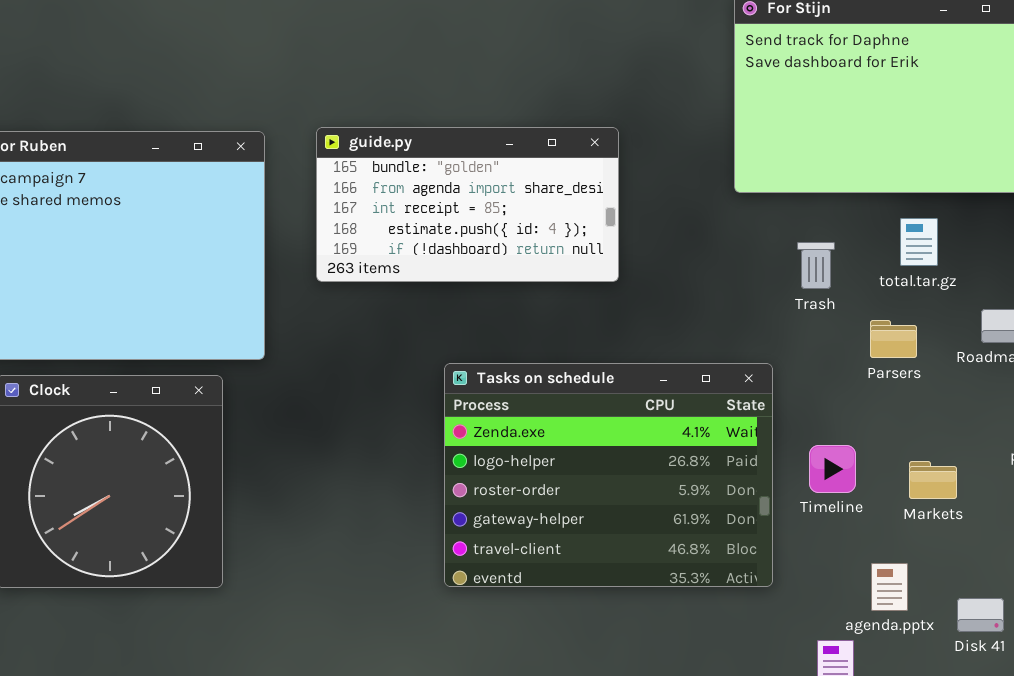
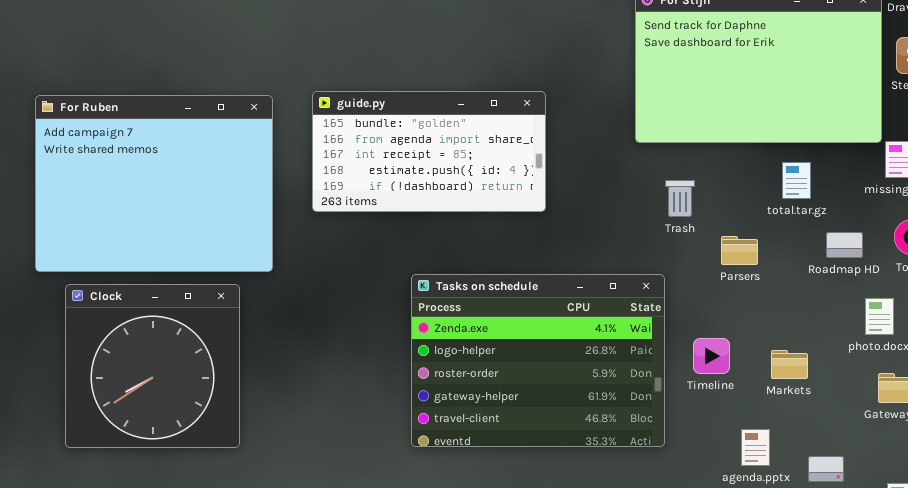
total.tar.gz: [900,218,938,266] -> [782,162,811,199], moved
Trash: [797,242,835,289] -> [665,180,695,217], moved
Parsers: [870,320,917,358] -> [721,236,758,265], moved

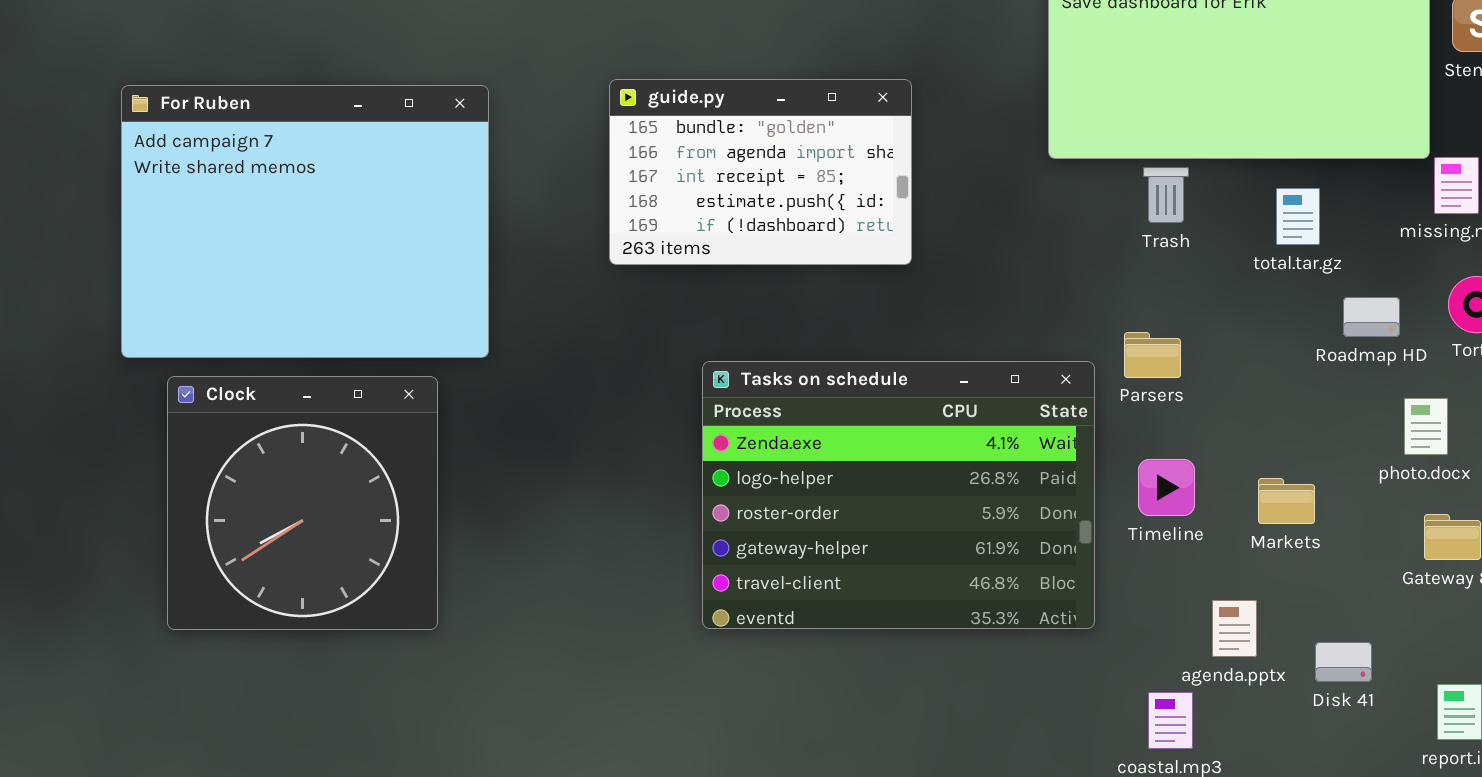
guide.py: [312,91,546,212] -> [609,79,912,265], resized
Trash: [665,180,695,217] -> [1143,167,1189,223], moved
Parsers: [721,236,758,265] -> [1124,332,1181,378], moved

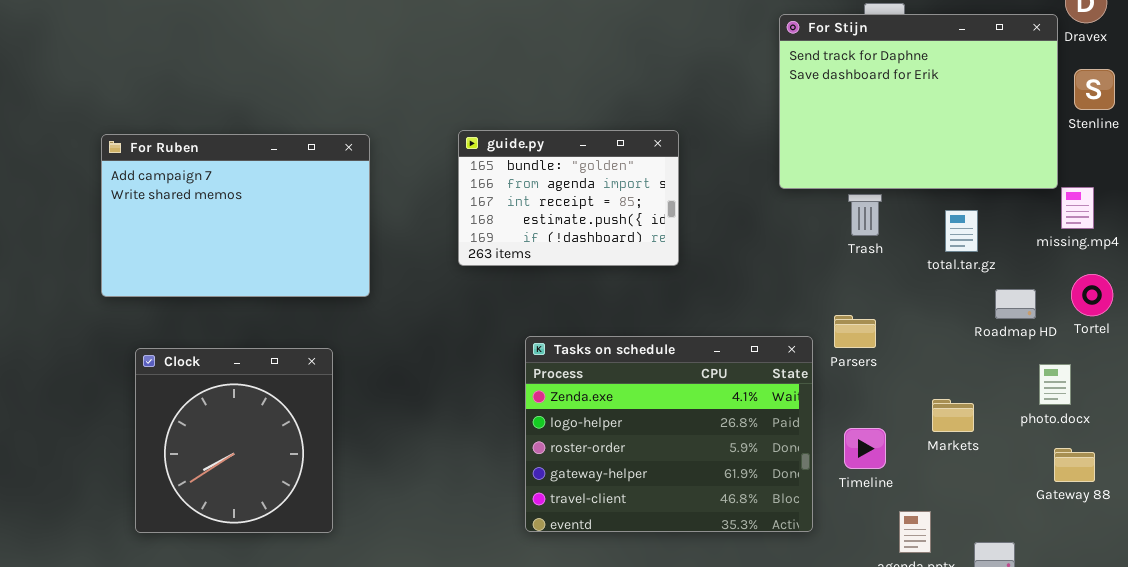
For Ruben: [121,85,489,358] -> [101,134,370,297], resized
Timeline: [1138,459,1195,516] -> [844,428,886,469], moved
Markets: [1258,478,1315,524] -> [932,399,974,432], moved

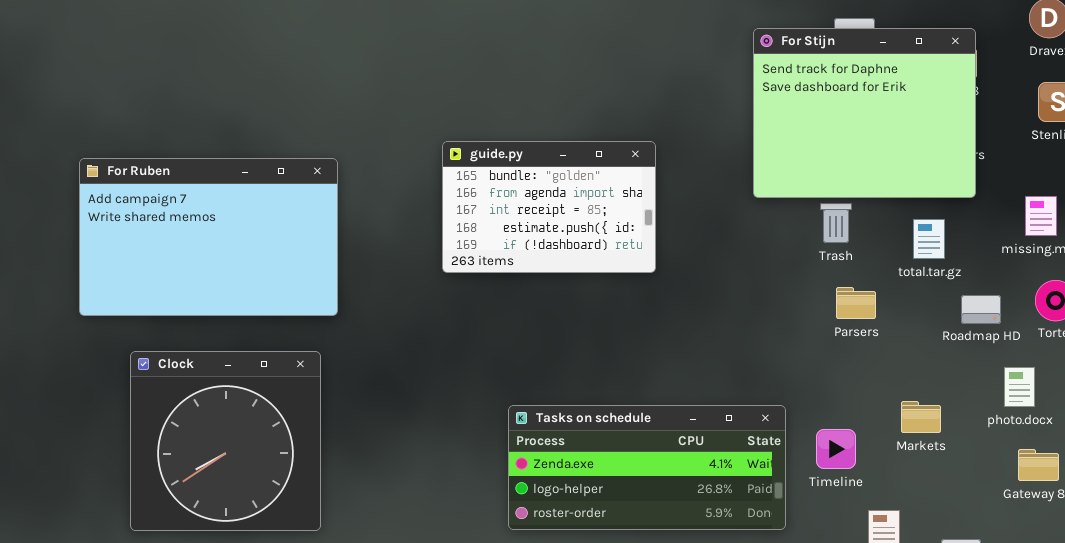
For Stijn: [779,14,1058,189] -> [753,28,976,198], resized
For Ruben: [101,134,370,297] -> [79,158,338,316], moved
Parsers: [834,315,876,348] -> [836,287,876,319], moved
Tasks on schedule: [525,336,813,532] -> [508,405,786,530], resized

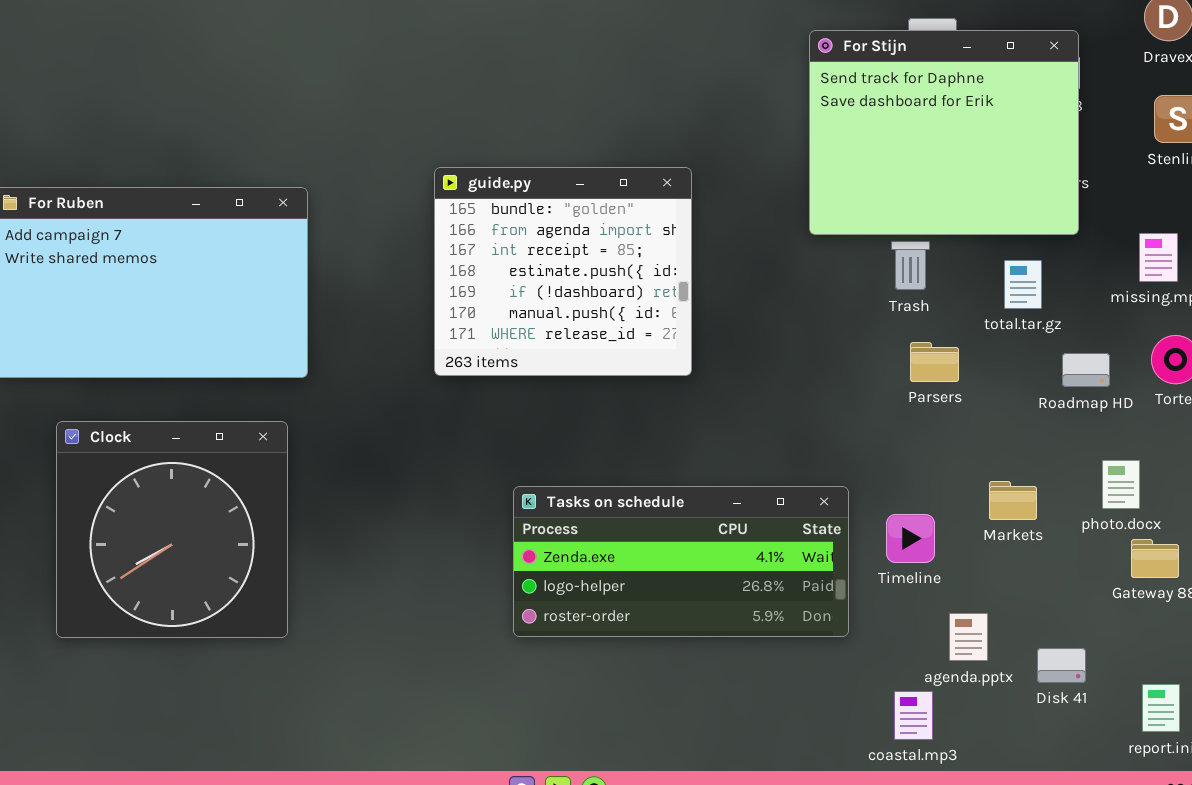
guide.py: [442,141,656,273] -> [434,167,692,376], resized
photo.docx: [1004,367,1035,407] -> [1102,460,1140,509], moved

